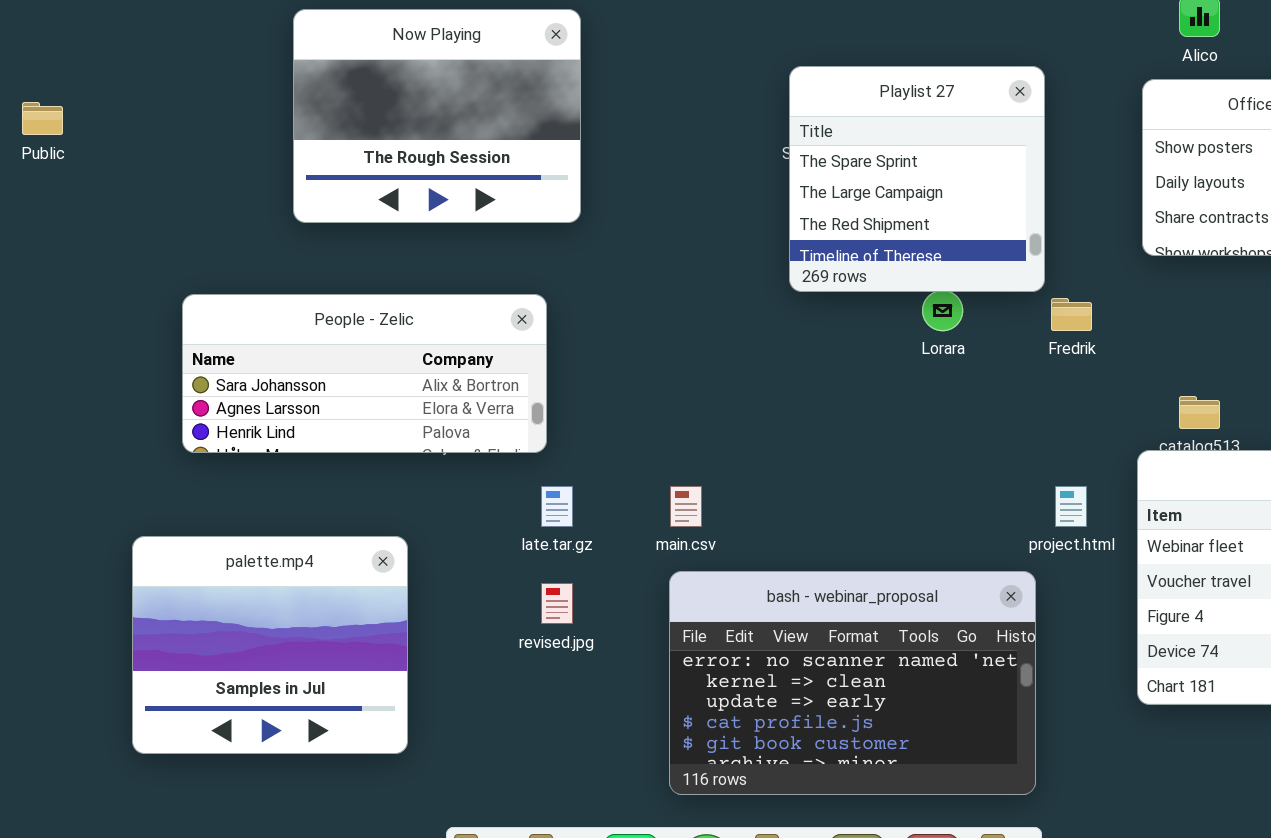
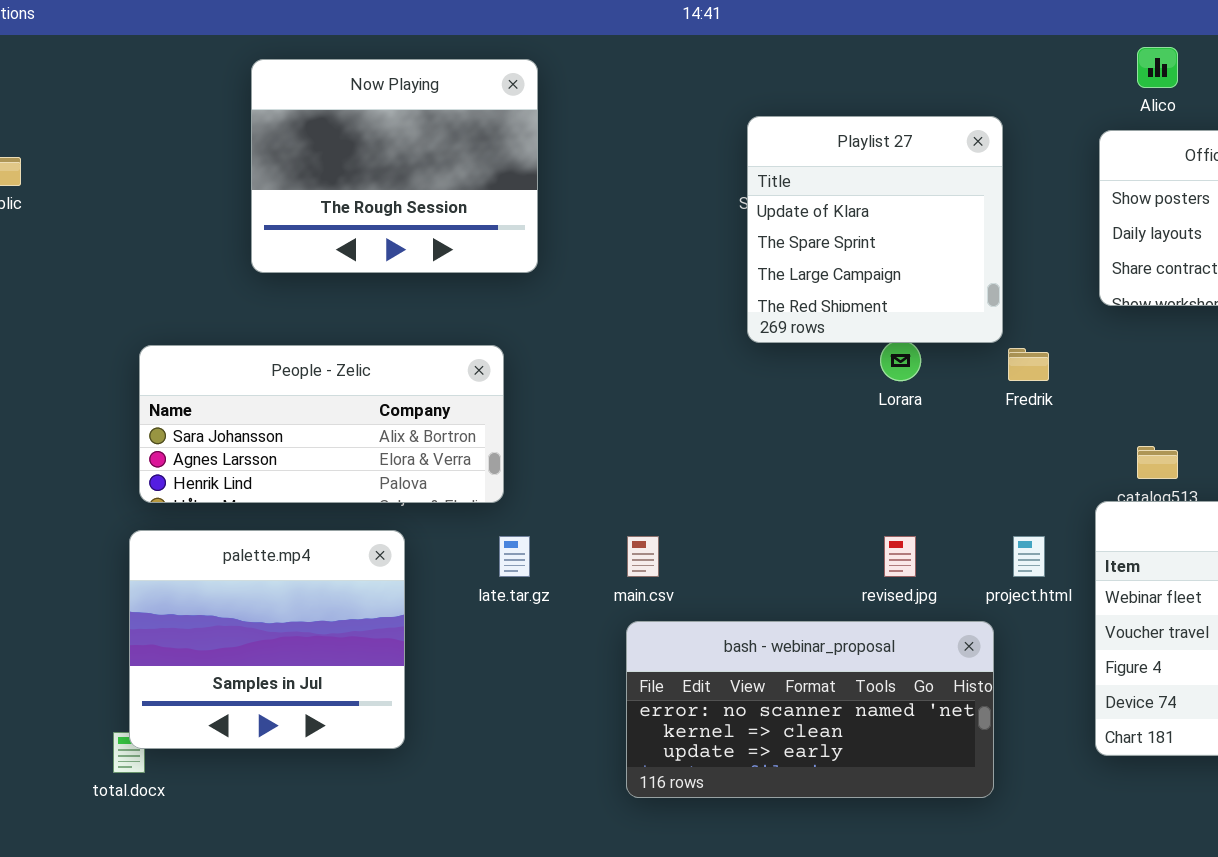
Playlist 27: [789,66,1045,292] -> [747,116,1003,343], scrolled up 1 row
palette.mp4: [132,536,408,754] -> [129,530,405,749], moved
bash - webinar_proposal: [669,571,1036,795] -> [626,621,994,798], resized
revised.jpg: [541,583,573,624] -> [884,536,916,577], moved

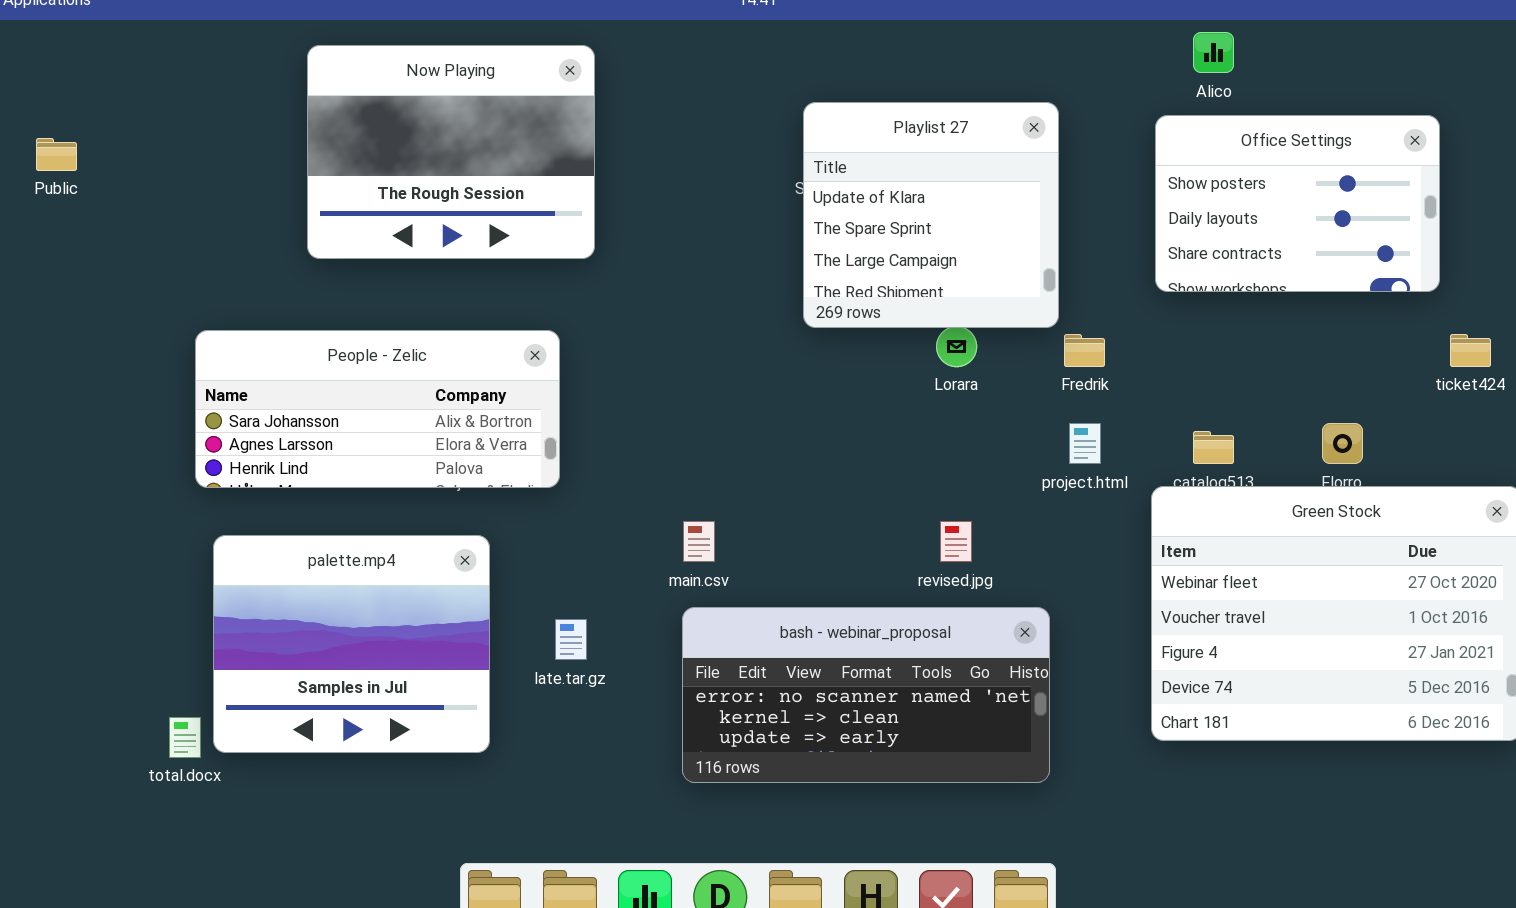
palette.mp4: [129,530,405,749] -> [213,535,490,753], moved
late.tar.gz: [499,536,530,577] -> [555,619,587,660], moved
project.html: [1013,536,1045,577] -> [1069,423,1101,464], moved

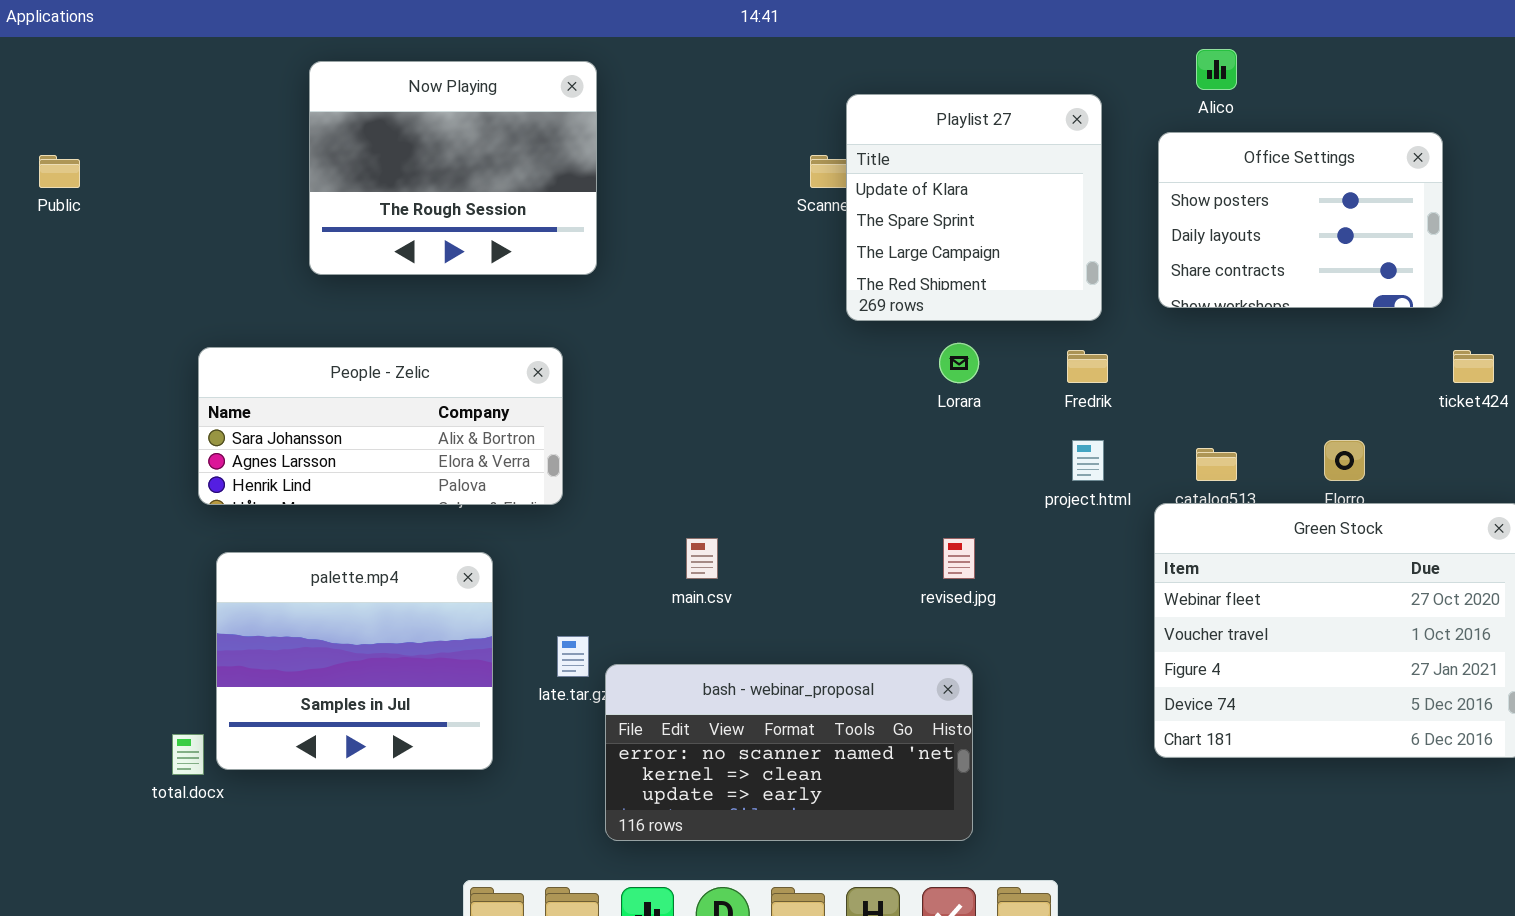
Playlist 27: [803,102,1059,328] -> [846,94,1102,321], moved
bash - webinar_proposal: [682,607,1050,783] -> [605,664,973,841], moved

